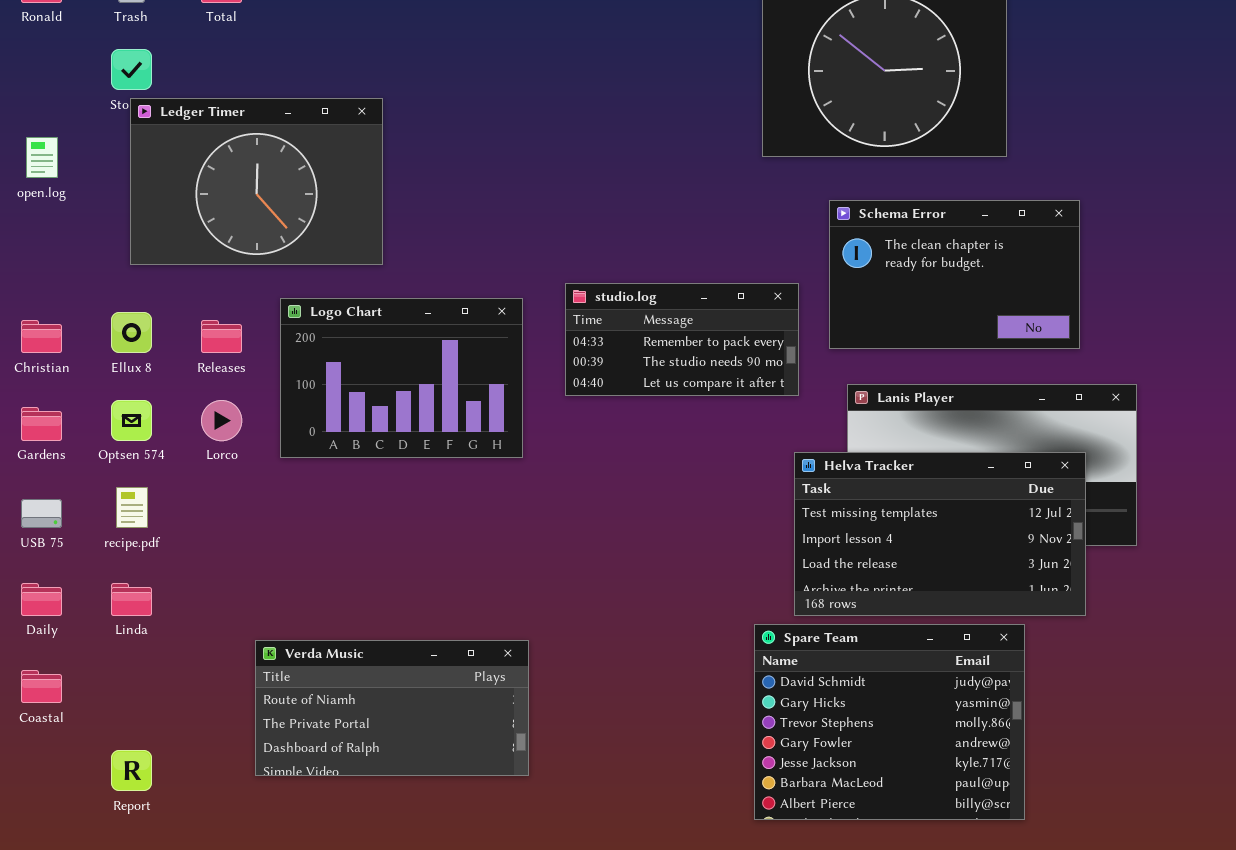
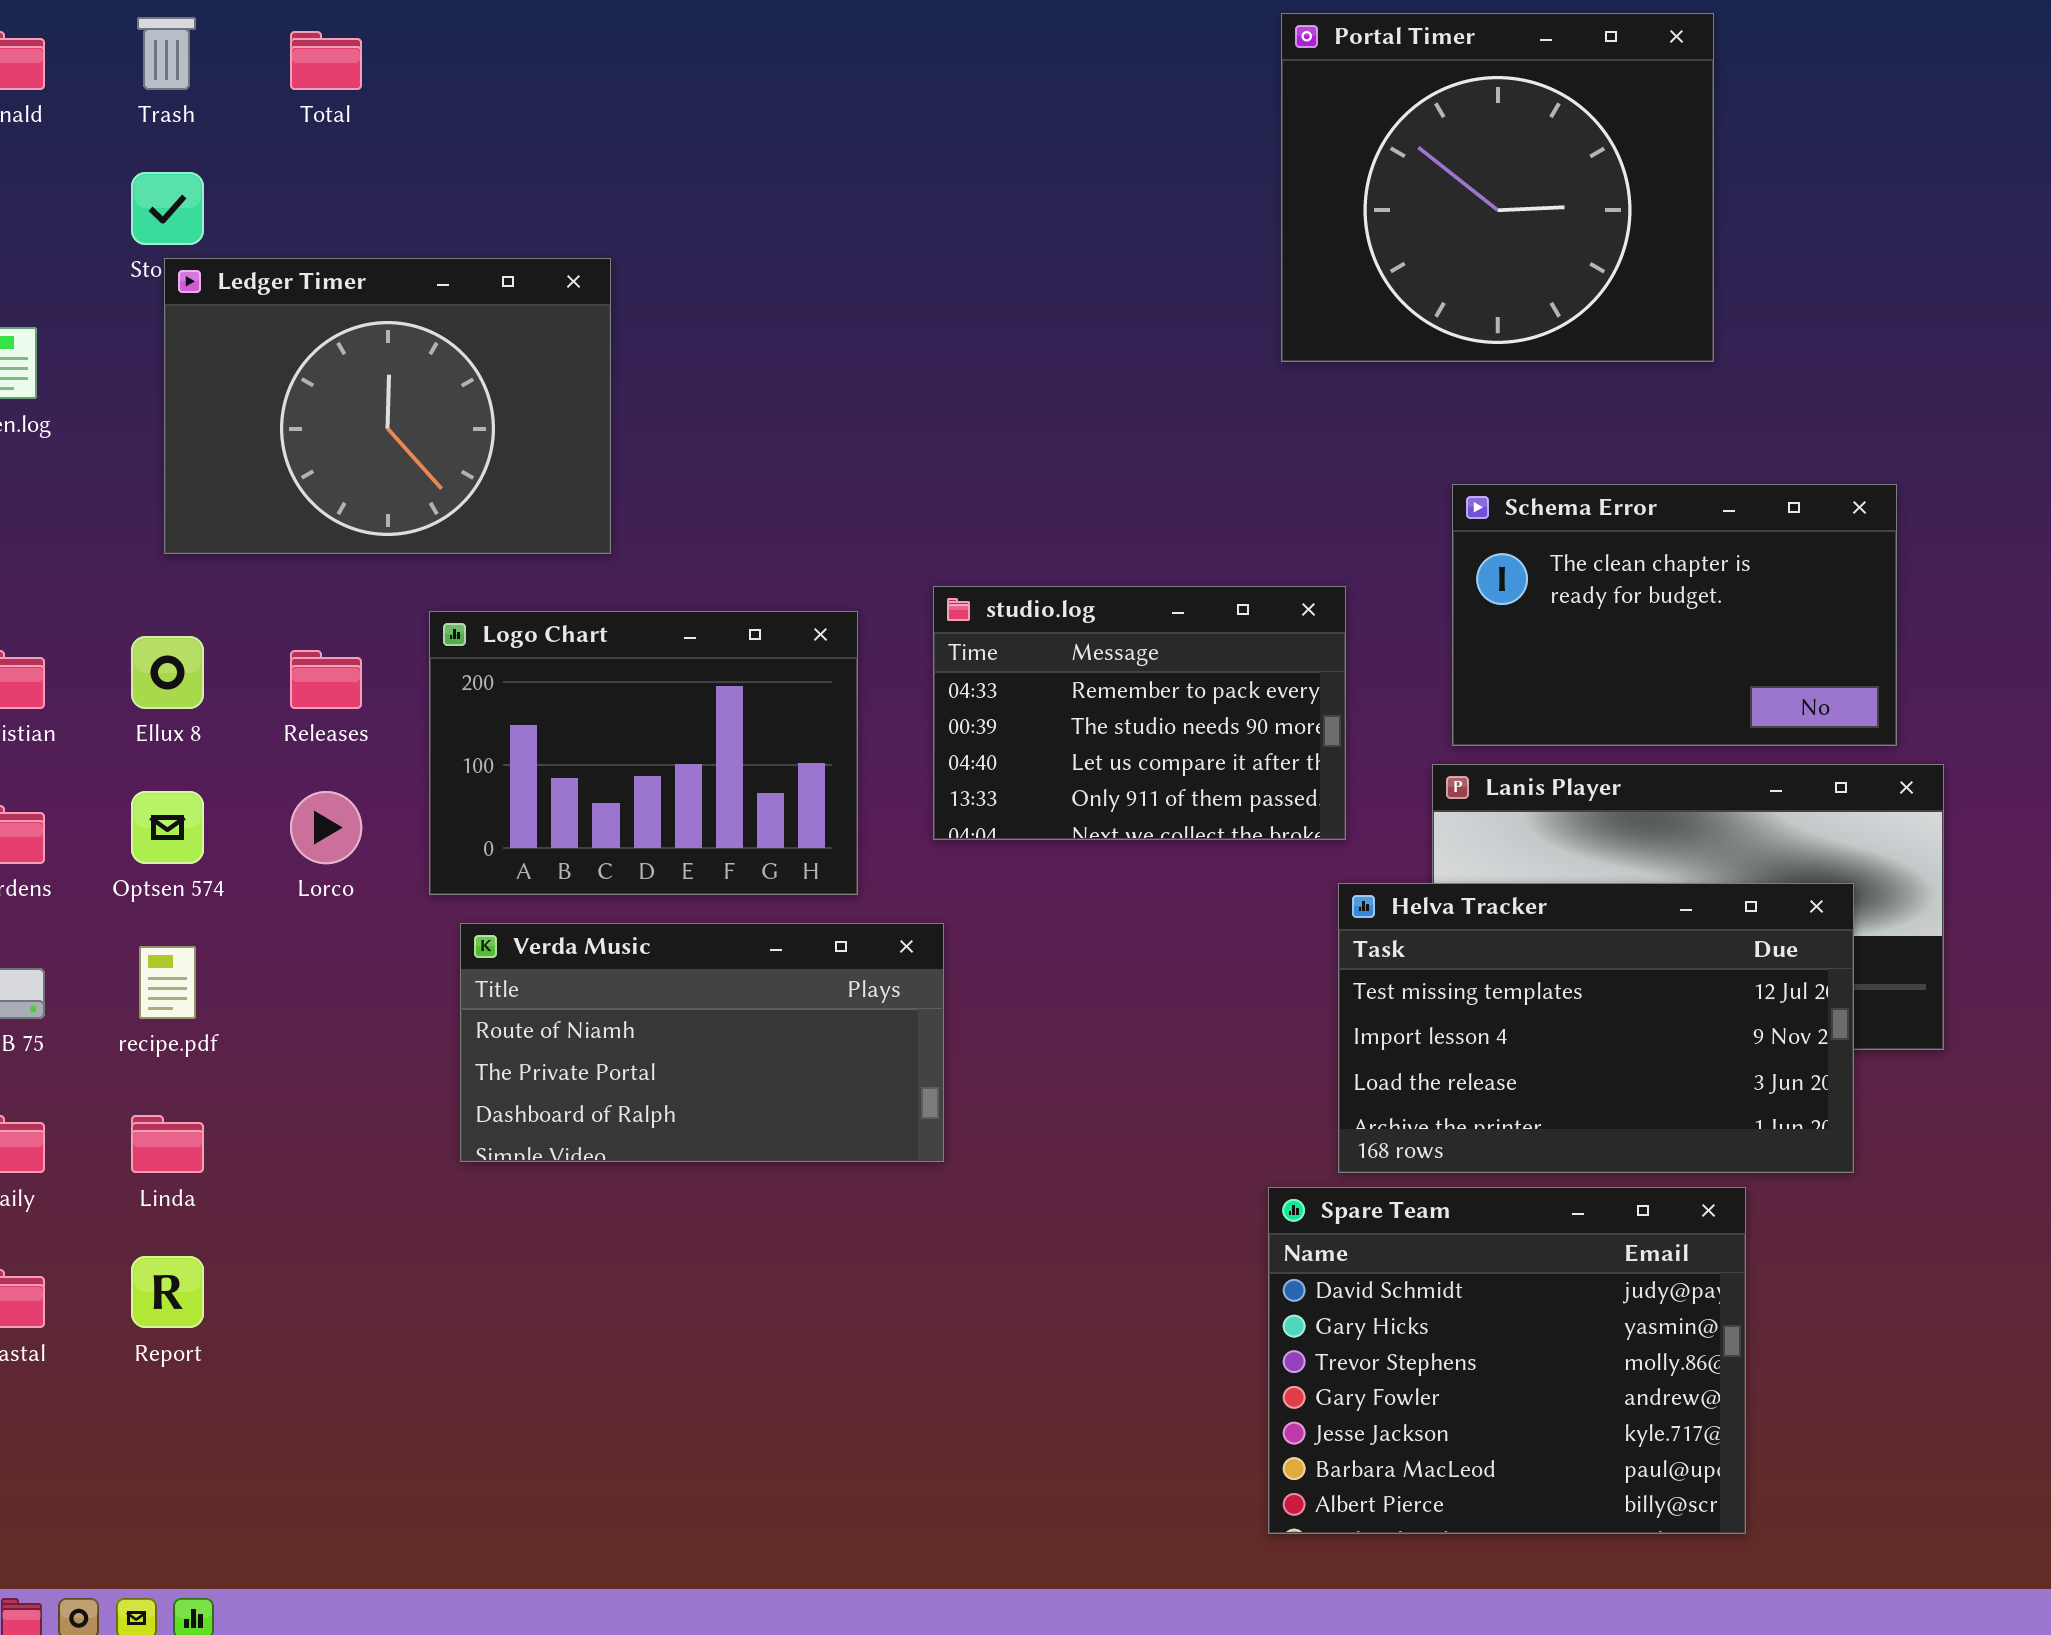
Schema Error: [829,200,1080,349] -> [1452,484,1897,746], moved
studio.log: [565,283,799,396] -> [933,586,1346,840], resized
Verda Music: [255,640,529,776] -> [460,923,944,1162], moved
Report: [111,750,152,791] -> [131,1256,204,1328], moved

